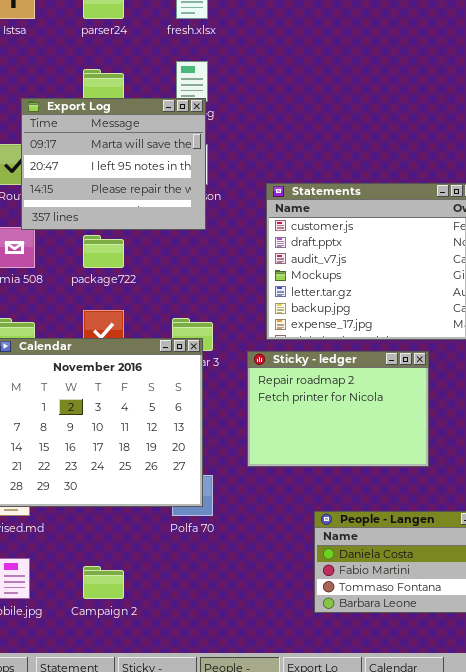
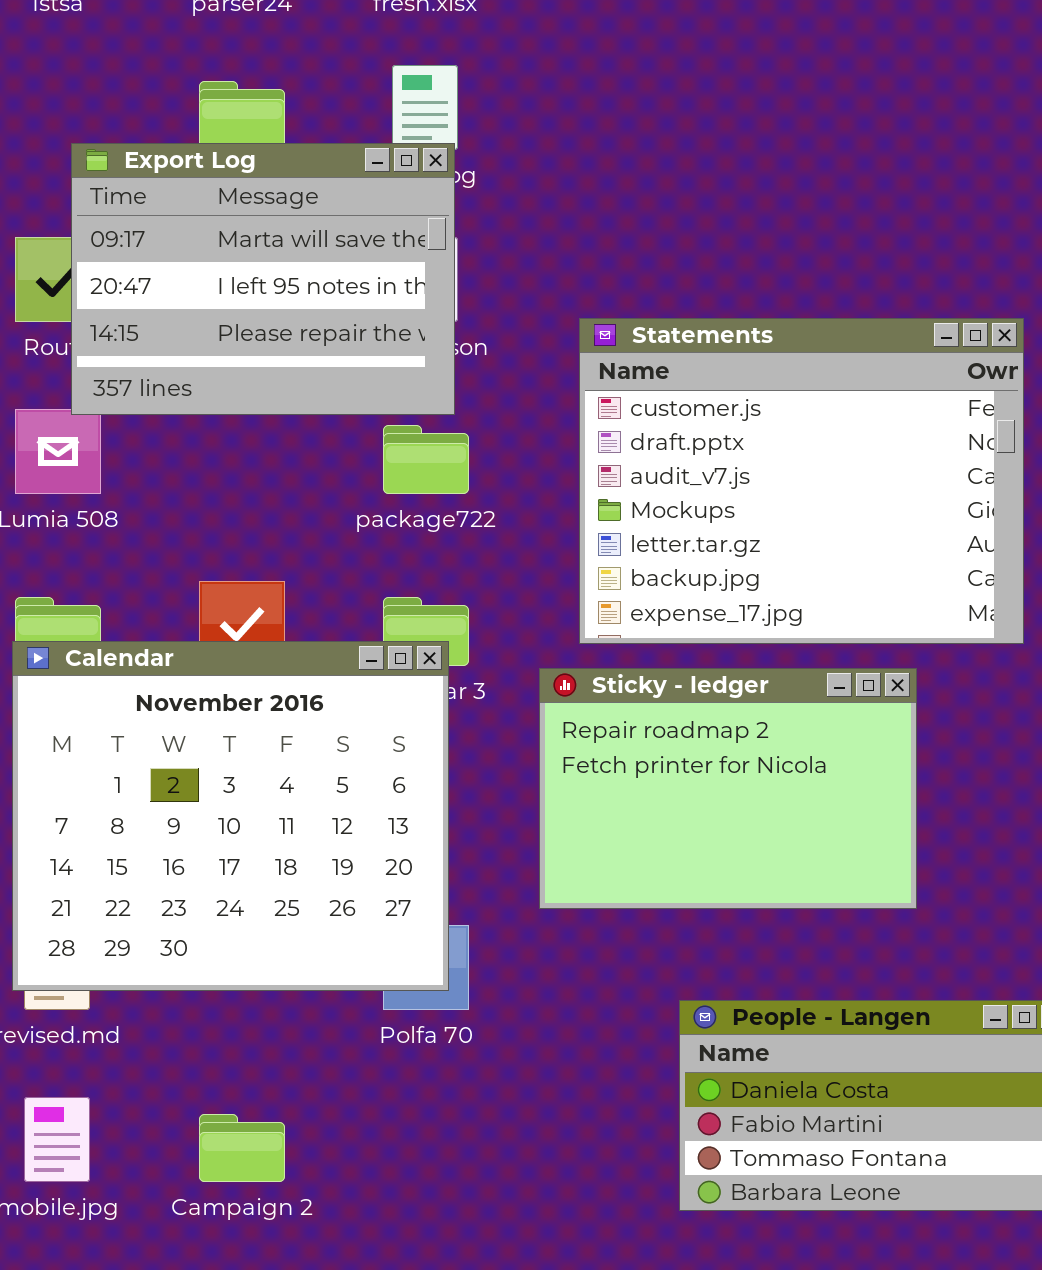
package722: [83,235,124,268] -> [383,425,469,494], moved

